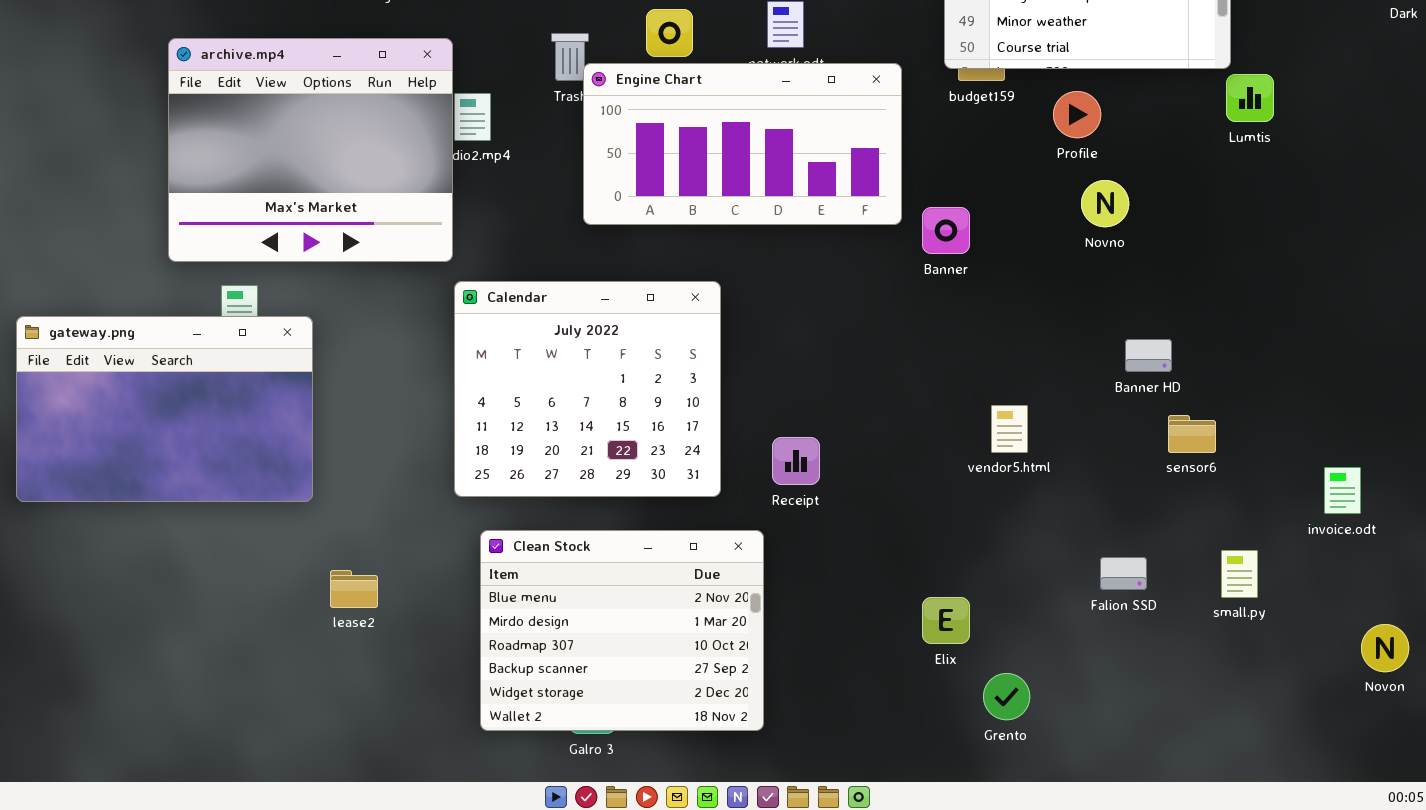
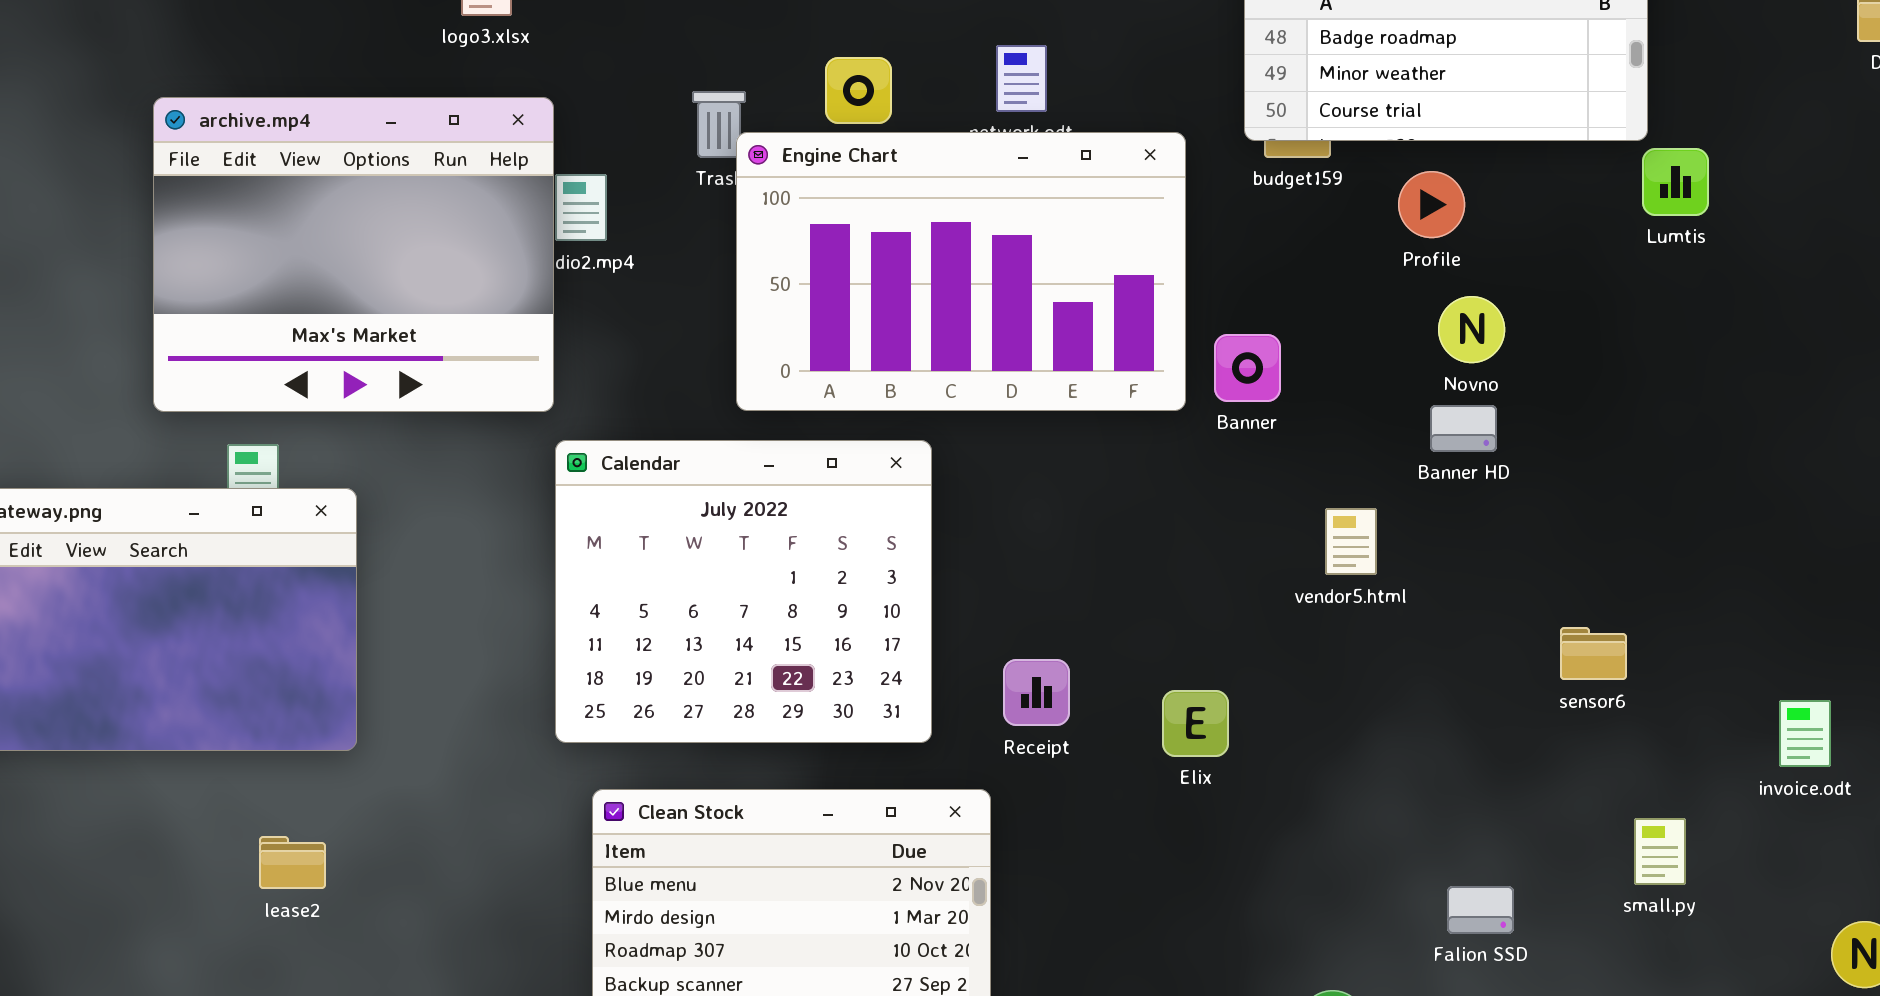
Engine Chart: [583,63,902,225] -> [736,132,1186,411], resized
Banner HD: [1125,339,1172,372] -> [1430,405,1497,452], moved
vendor5.html: [991,405,1028,453] -> [1325,508,1377,575], moved
Falion SSD: [1100,557,1147,590] -> [1447,886,1514,934], moved
lease2: [330,570,378,608] -> [259,836,326,889], moved
Elix: [922,597,970,644] -> [1162,690,1229,757], moved

